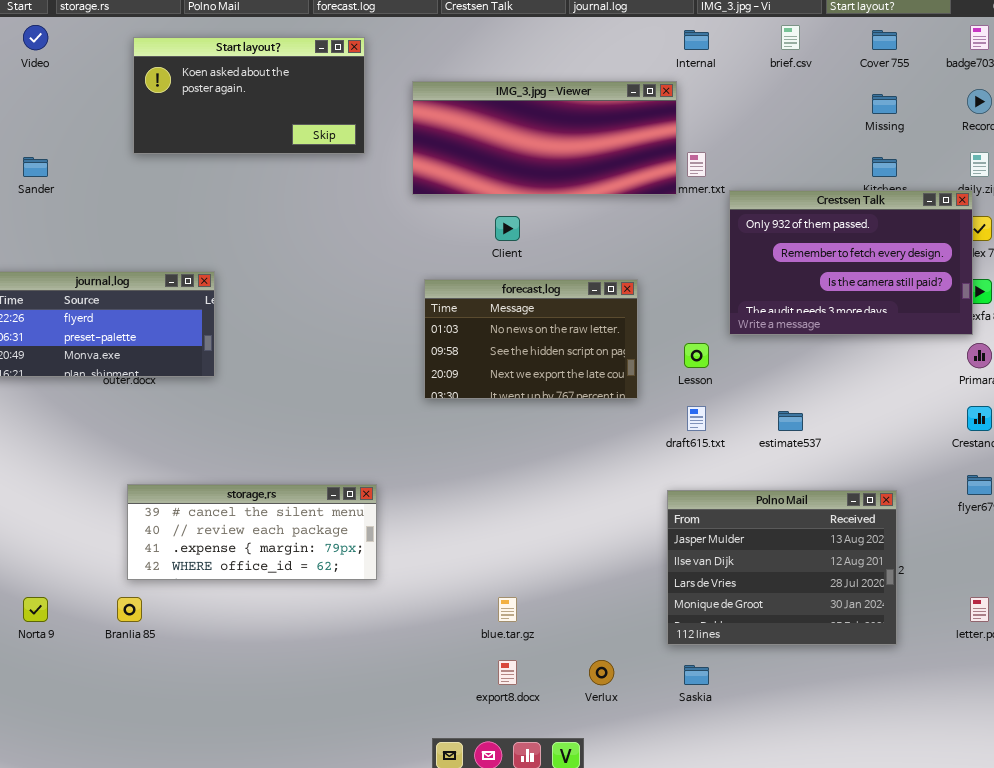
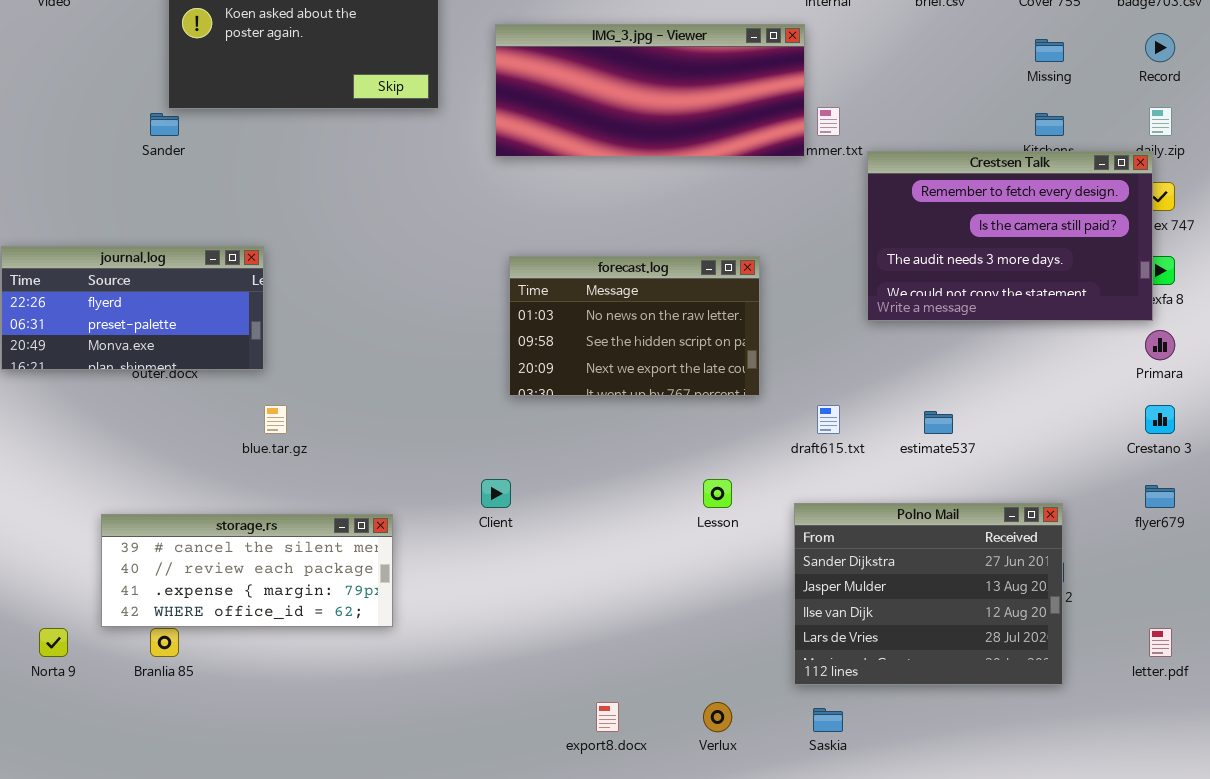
Sander: [23,157,48,177] -> [150,113,179,136], moved
Crestsen Talk: [729,190,973,335] -> [867,151,1153,321], scrolled down 1 row
Client: [495,216,520,241] -> [481,479,511,508], moved
Lesson: [684,343,709,368] -> [703,479,732,508], moved
storage.rs: [127,484,377,580] -> [101,514,393,627], moved
Polno Mail: [667,490,897,645] -> [794,503,1063,685], scrolled up 1 row
blue.tar.gz: [498,597,517,622] -> [264,405,287,434], moved

